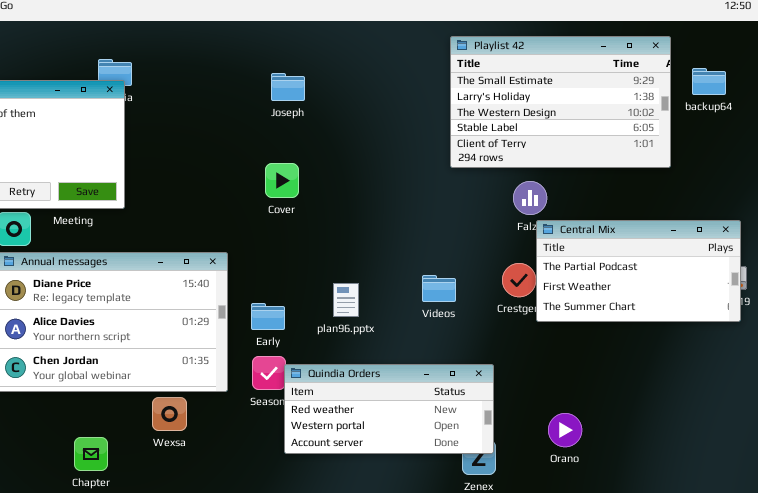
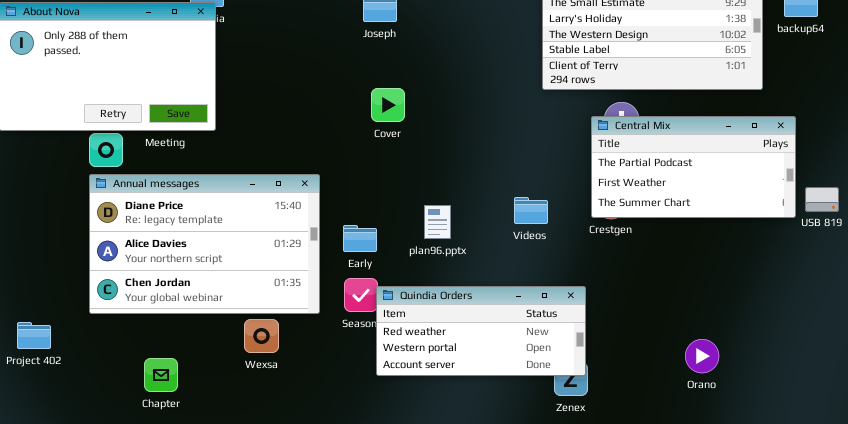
Cover: [265,163,299,198] -> [371,88,405,122], moved
Central Mix: [536,220,741,322] -> [591,116,796,218], moved
Orano: [548,413,582,447] -> [685,339,719,373], moved
Chapter: [74,437,108,471] -> [144,358,178,392], moved

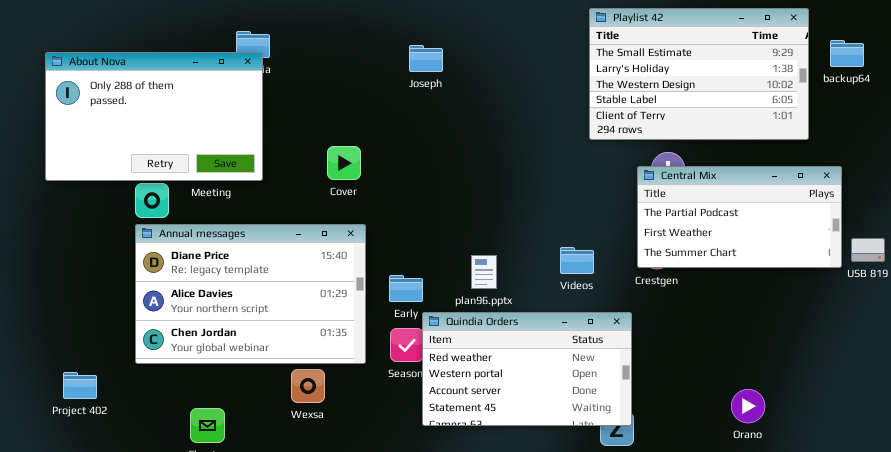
Cover: [371,88,405,122] -> [327,146,361,180], moved
Quindia Orders: [376,286,586,376] -> [422,312,632,426], resized

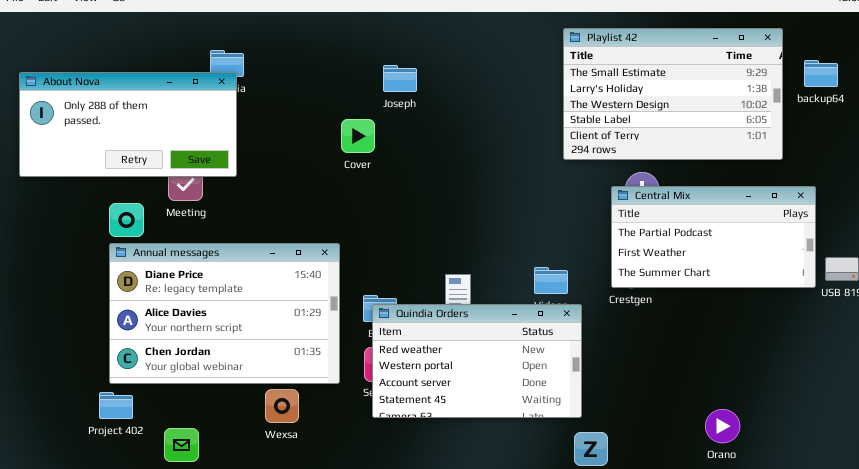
About Nova: [45,52,263,181] -> [19,72,237,177], resized
Cover: [327,146,361,180] -> [341,119,375,153], moved
Quindia Orders: [422,312,632,426] -> [372,304,582,418], moved
Project 402: [63,372,97,399] -> [99,392,133,419], moved

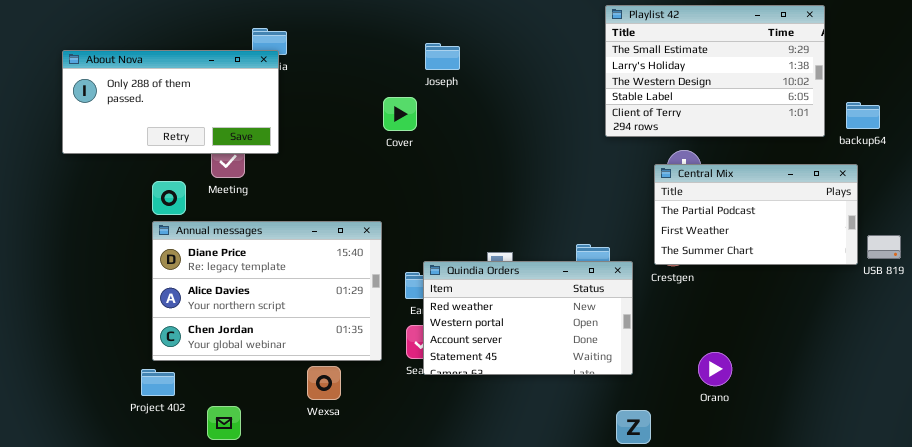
backup64: [804,60,838,87] -> [846,102,880,129], moved
Quindia Orders: [372,304,582,418] -> [423,261,633,375], moved
Orano: [705,409,740,443] -> [698,352,732,386], moved

